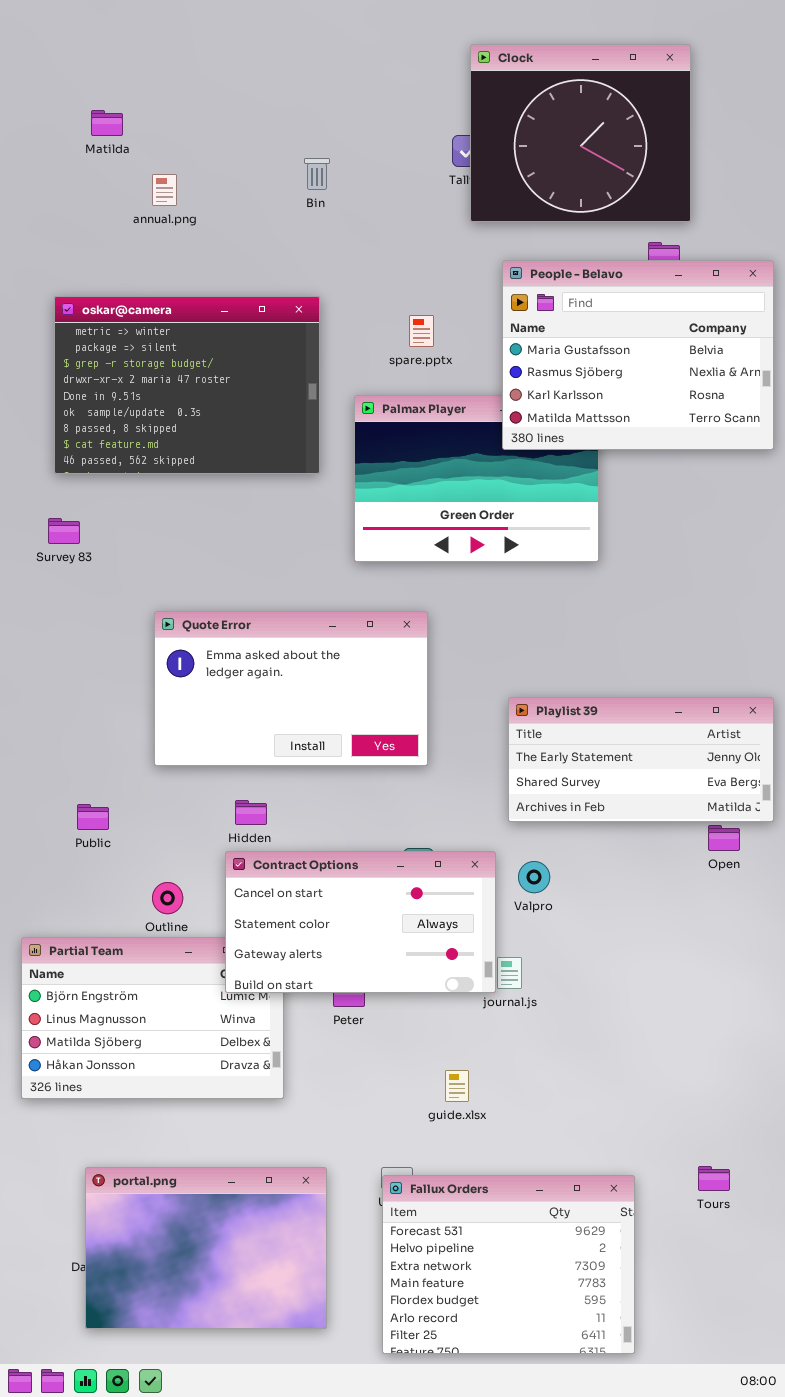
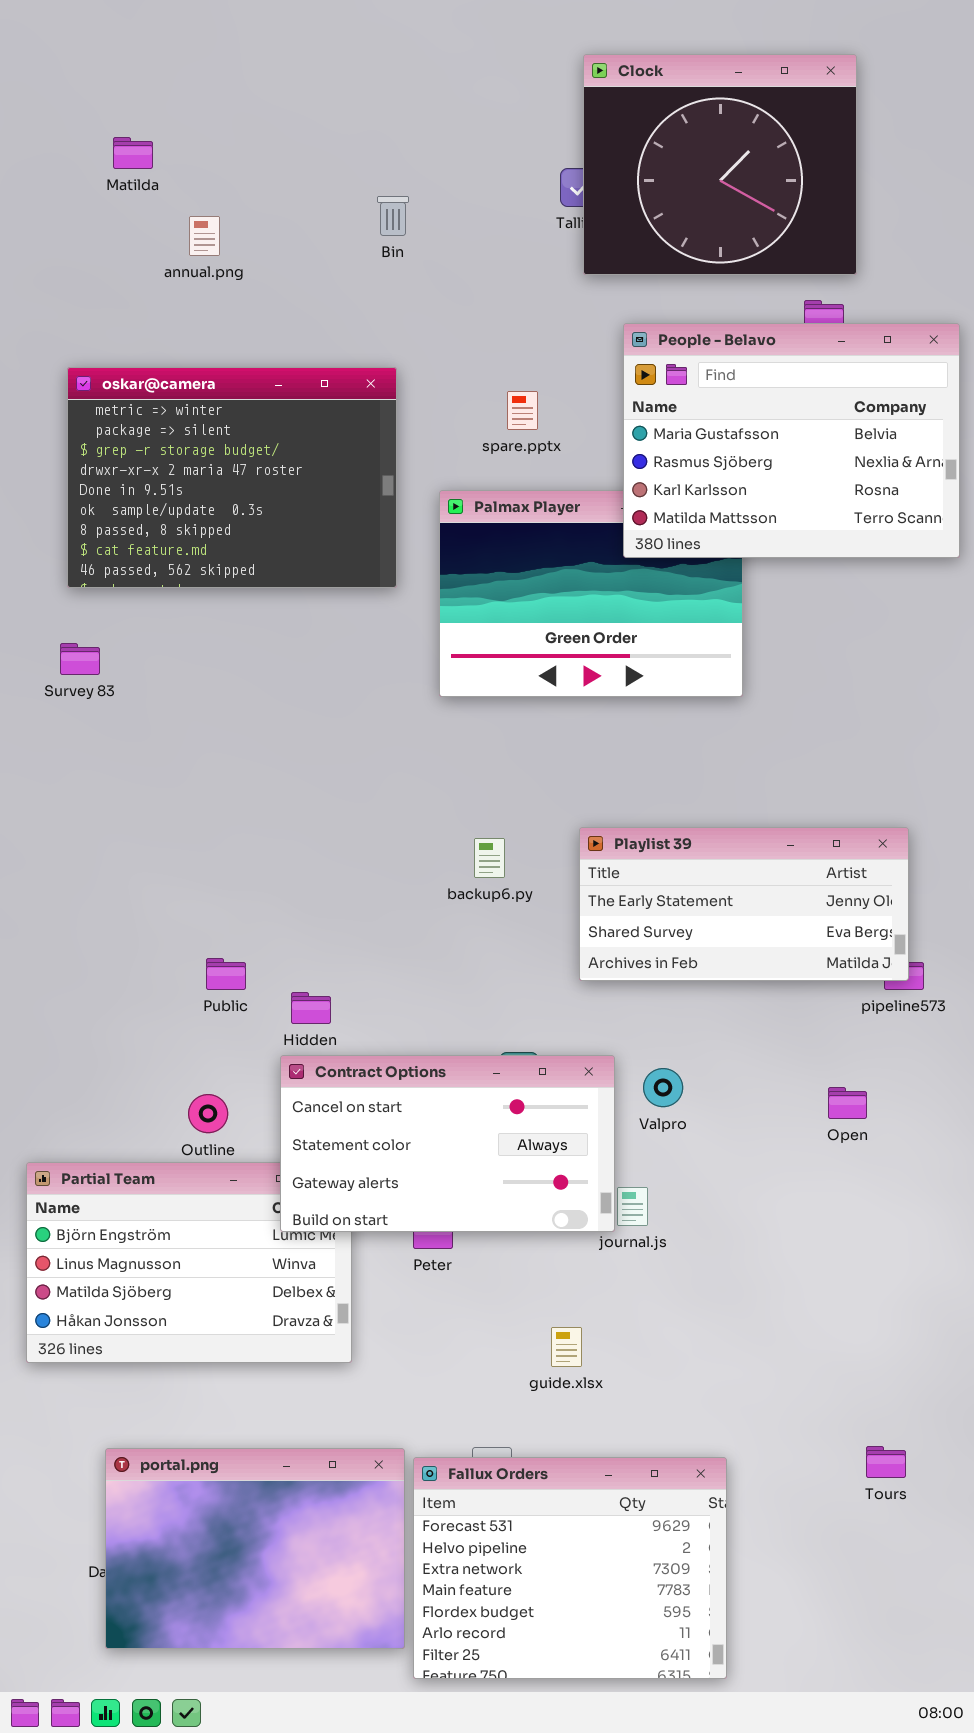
Quote Error: [154,611,428,766] -> none, closed
Playlist 39: [508,697,774,822] -> [579,827,909,981], moved
Public: [77,804,109,830] -> [206,958,246,990], moved
Open: [708,825,740,851] -> [828,1087,867,1119], moved
Fallux Orders: [382,1175,635,1354] -> [413,1457,727,1679], moved

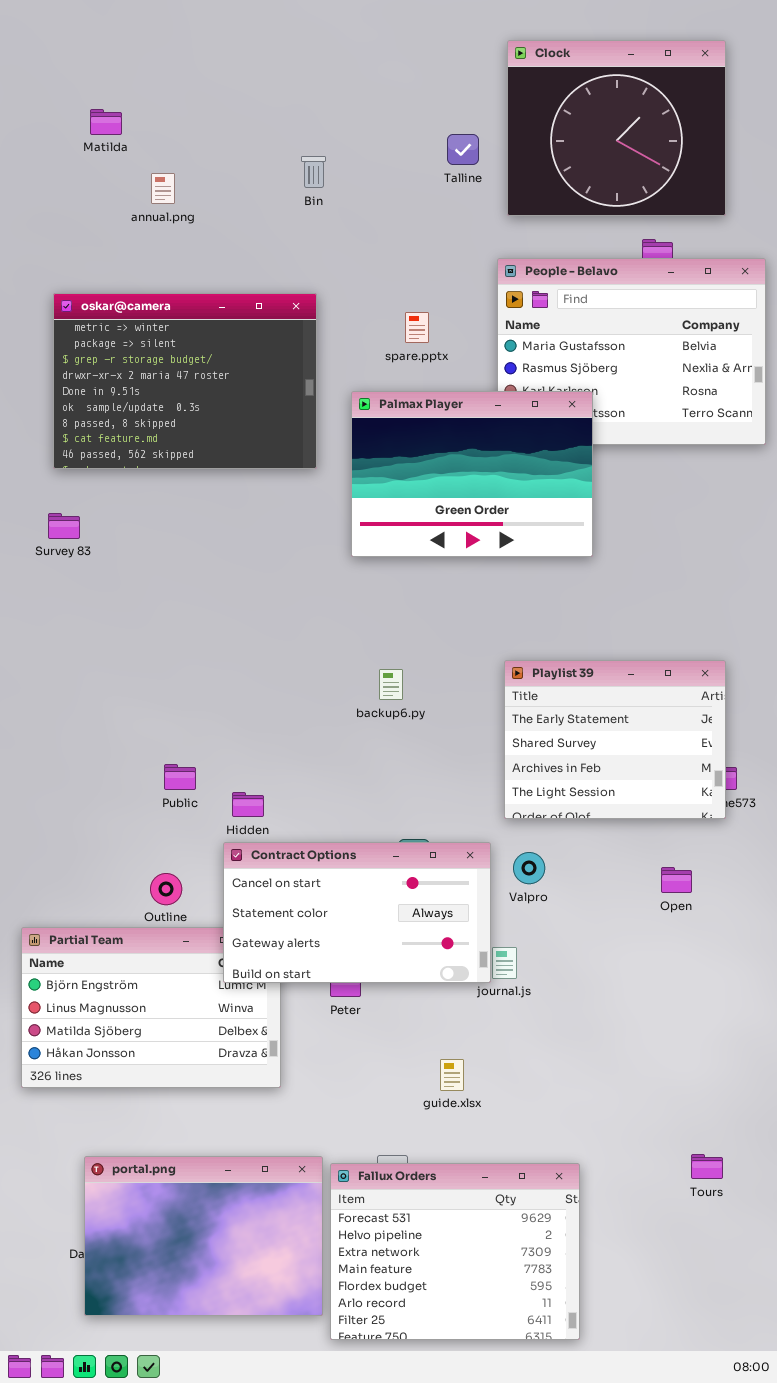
Clock: [583,54,857,275] -> [507,40,726,216], moved
Palmax Player: [439,490,743,697] -> [351,391,593,557], raised
Playlist 39: [579,827,909,981] -> [504,660,726,819], resized

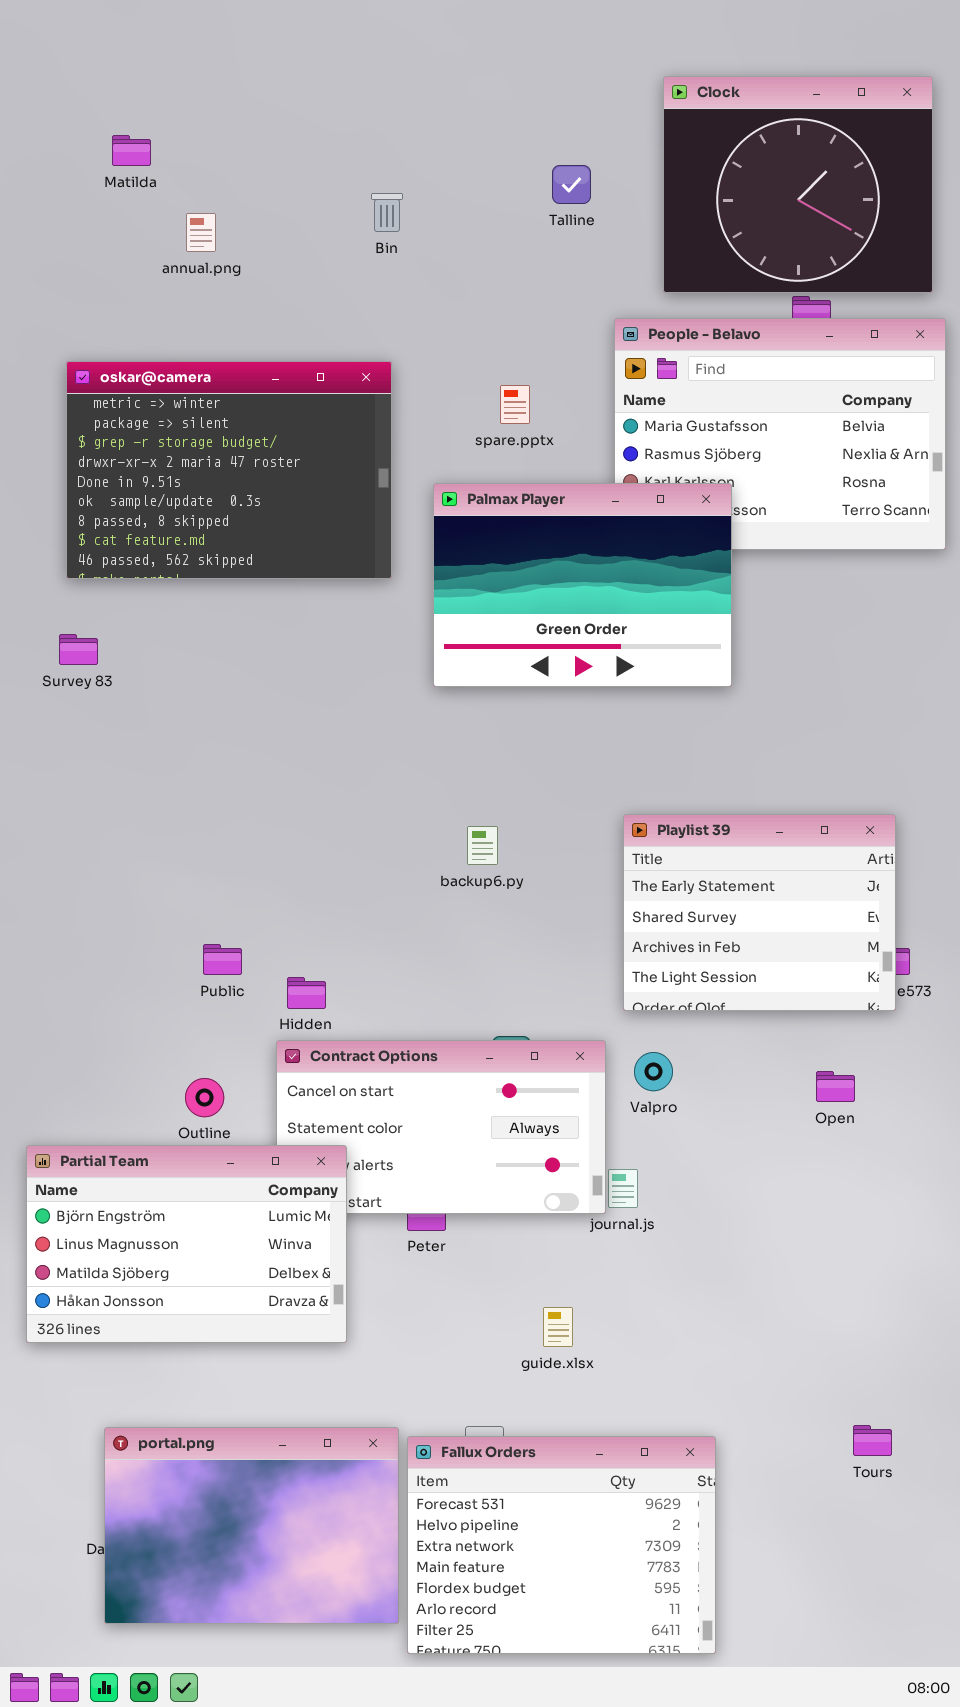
Clock: [507,40,726,216] -> [663,76,933,293], moved
Partial Team: [21,927,281,1088] -> [26,1145,347,1343], raised

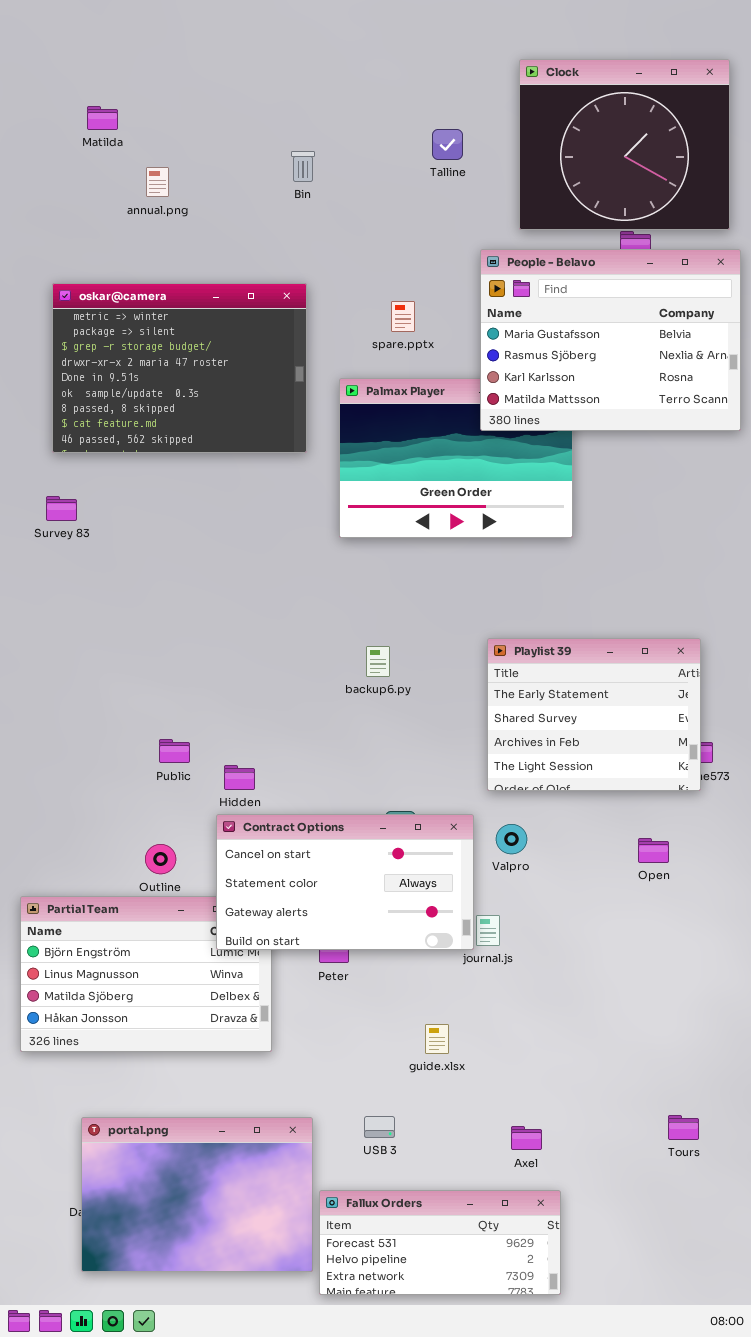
People - Belavo: [614,318,946,550] -> [480,249,741,431], raised
Contract Options: [276,1040,606,1214] -> [216,814,474,950], raised
Fallux Orders: [407,1436,716,1654] -> [319,1190,561,1295], resized

